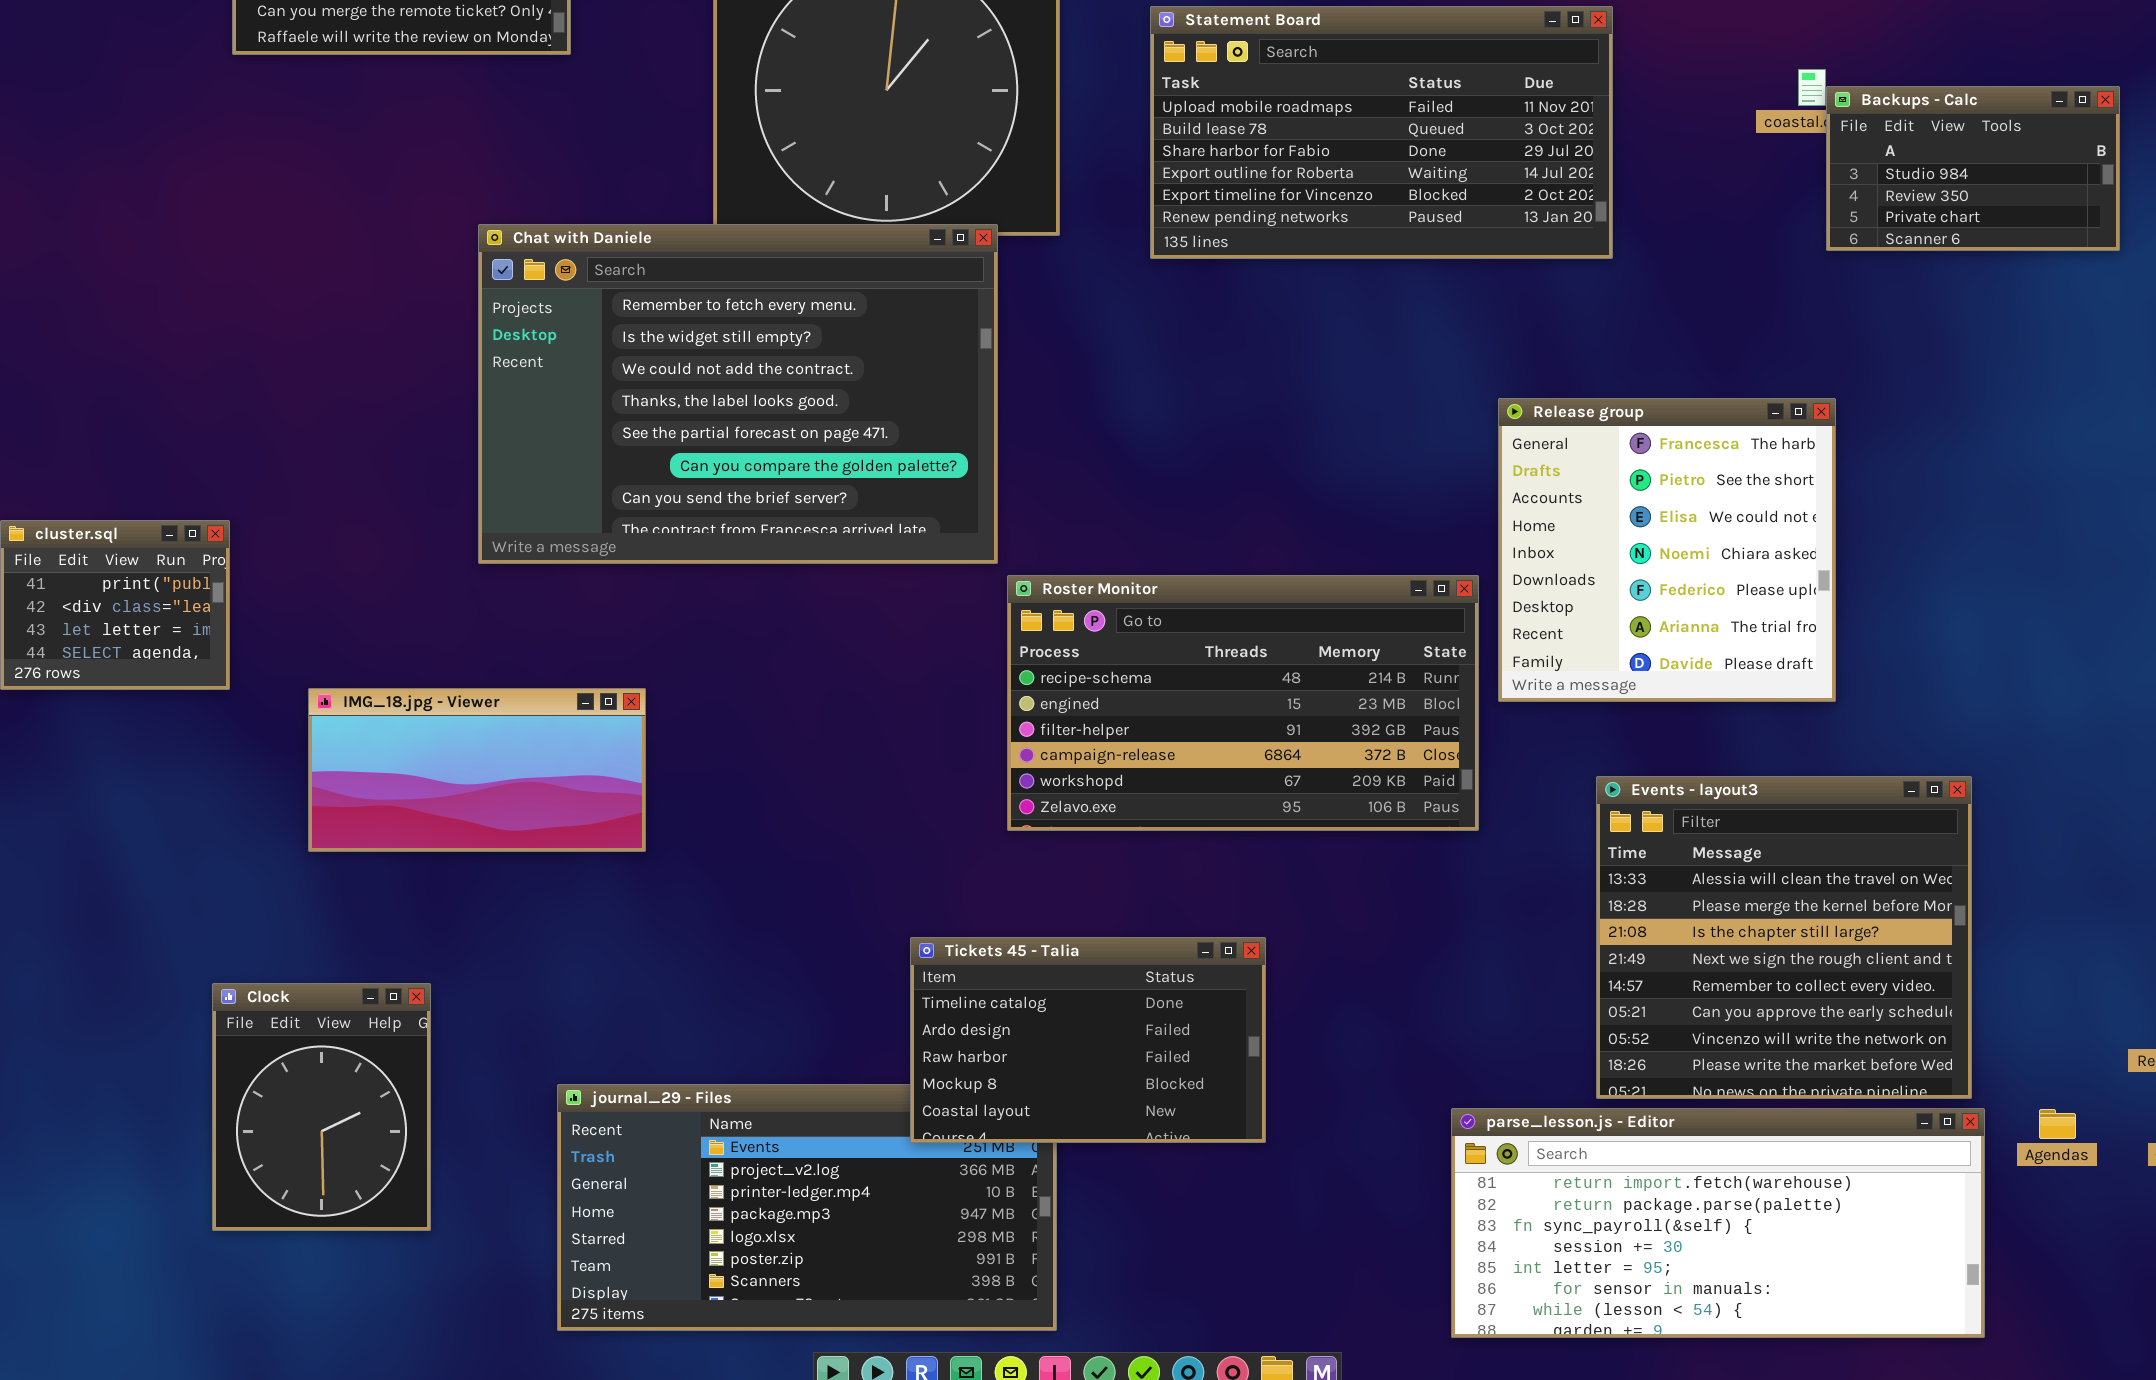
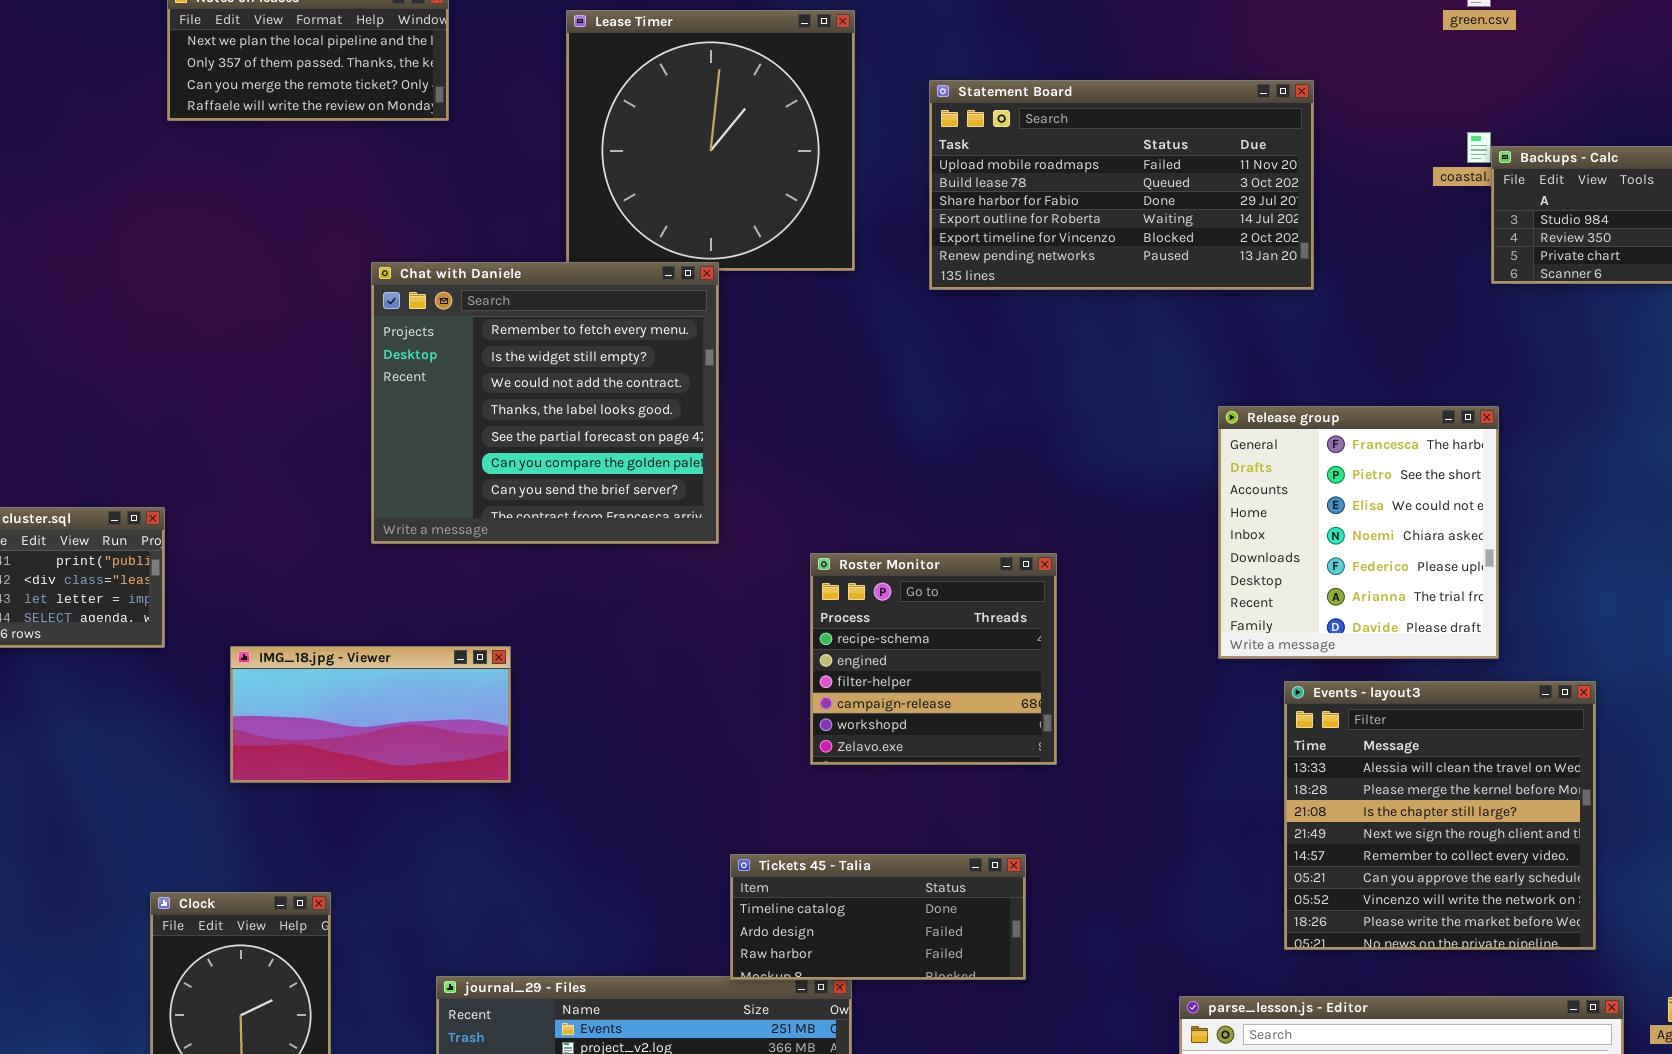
Chat with Daniele: [478,224,998,564] -> [371,262,719,544], resized
Roster Monitor: [1007,575,1479,831] -> [810,553,1057,765], resized
Events - layout3: [1596,776,1972,1099] -> [1284,681,1596,950], moved
Tickets 45 - Talia: [910,937,1266,1143] -> [730,854,1026,980], resized

